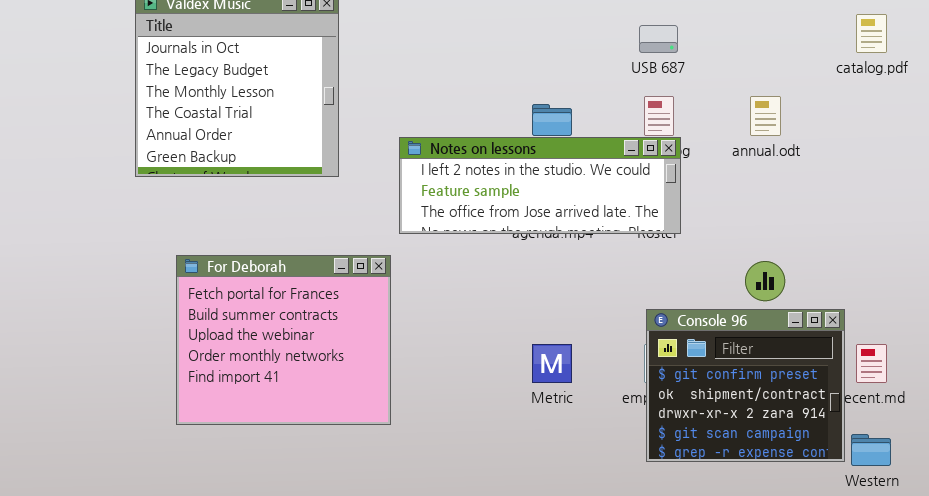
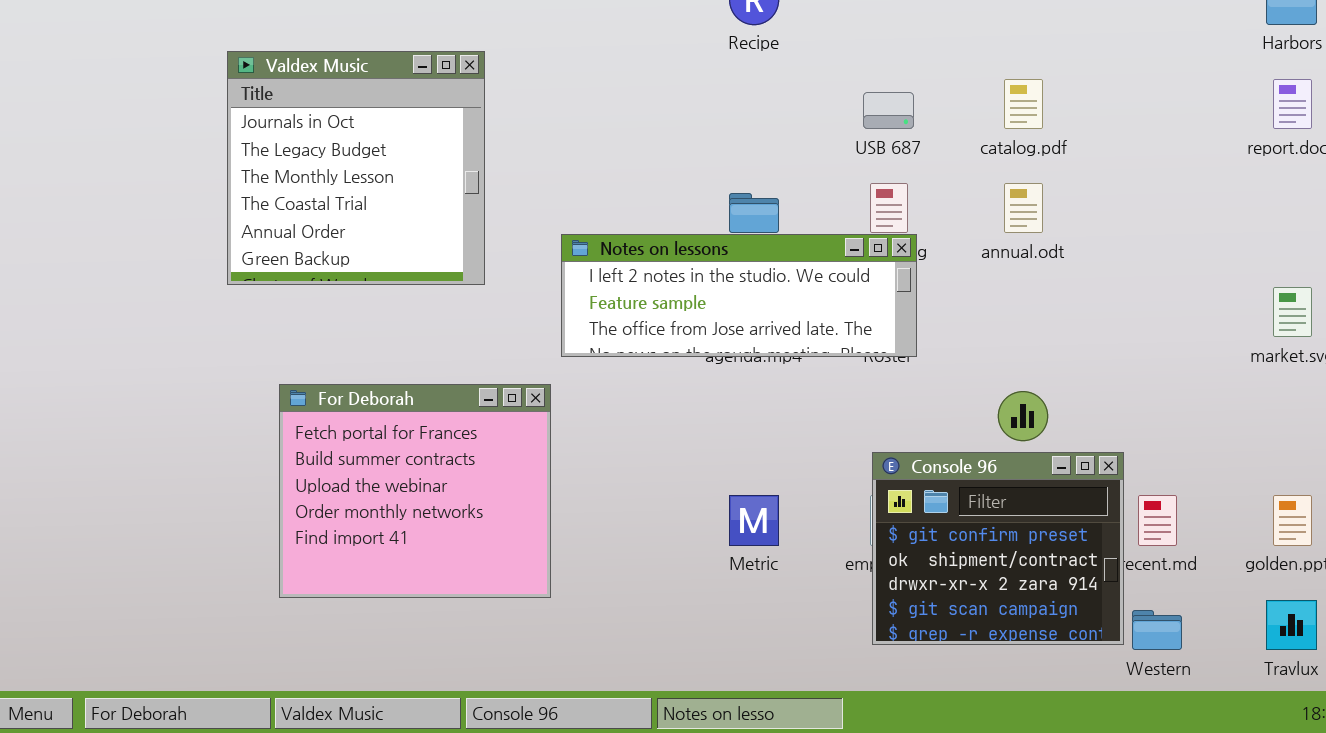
catalog.pdf: [856,14,887,53] -> [1004,79,1043,129], moved

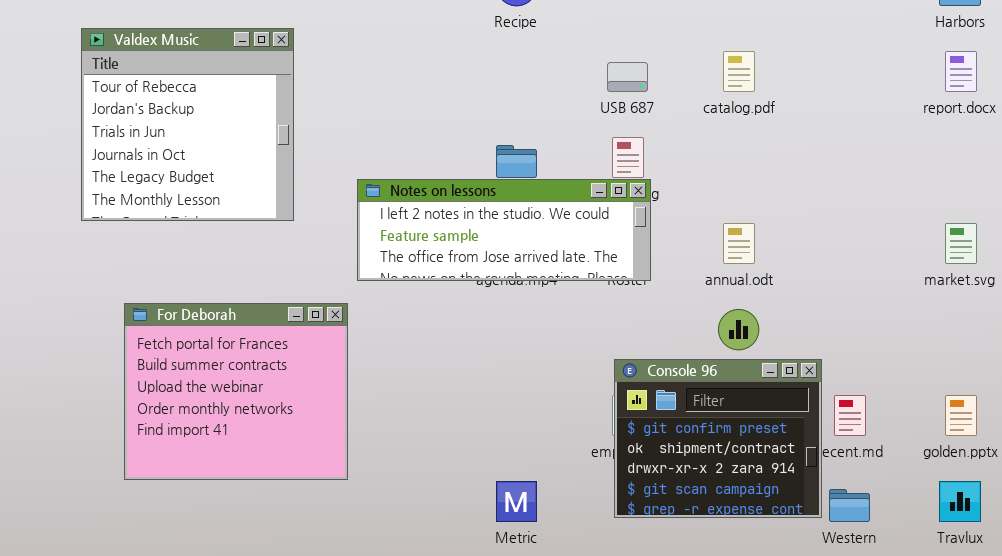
Valdex Music: [227,51,485,285] -> [81,28,294,221], scrolled up 3 rows
annual.odt: [1004,183,1043,233] -> [723,223,755,264], moved
Metric: [729,495,779,546] -> [496,481,537,522], moved

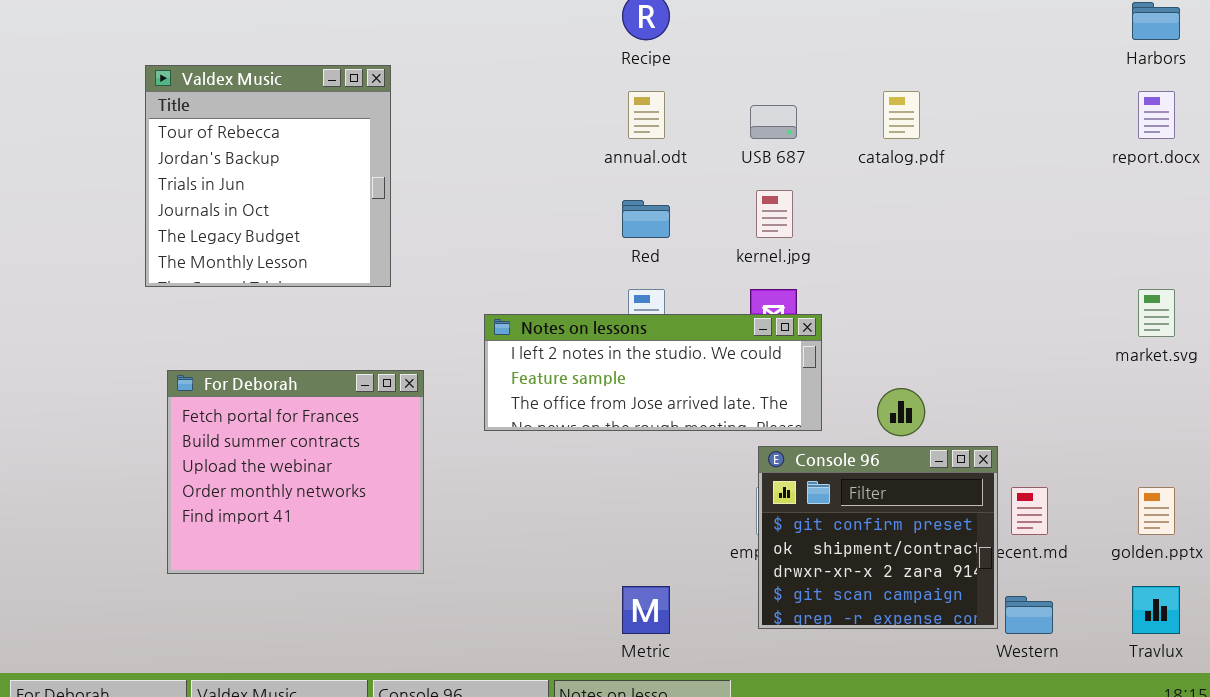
Notes on lessons: [357,179,651,281] -> [484,314,822,431], moved
annual.odt: [723,223,755,264] -> [628,91,665,139], moved
For Deborah: [124,303,348,480] -> [167,370,424,574], moved

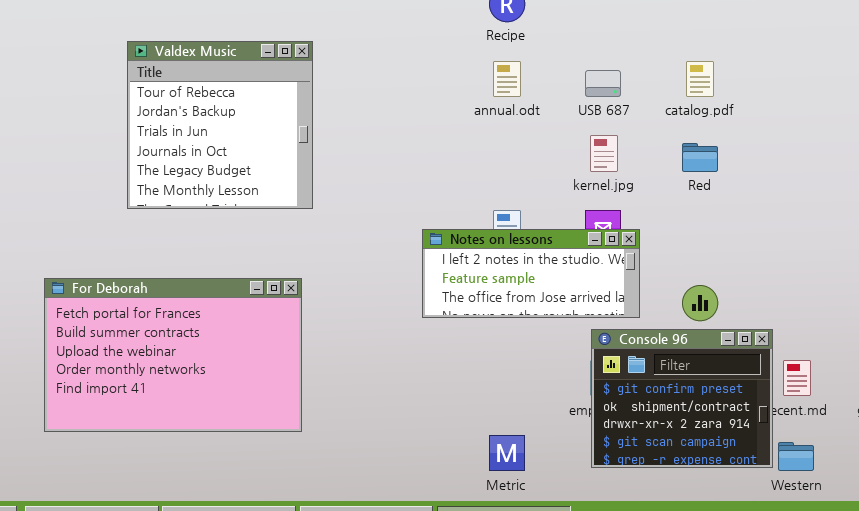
Red: [622,200,670,238] -> [682,143,718,172], moved
Notes on lessons: [484,314,822,431] -> [422,229,640,318], resized
For Deborah: [167,370,424,574] -> [44,278,302,432], moved, resized

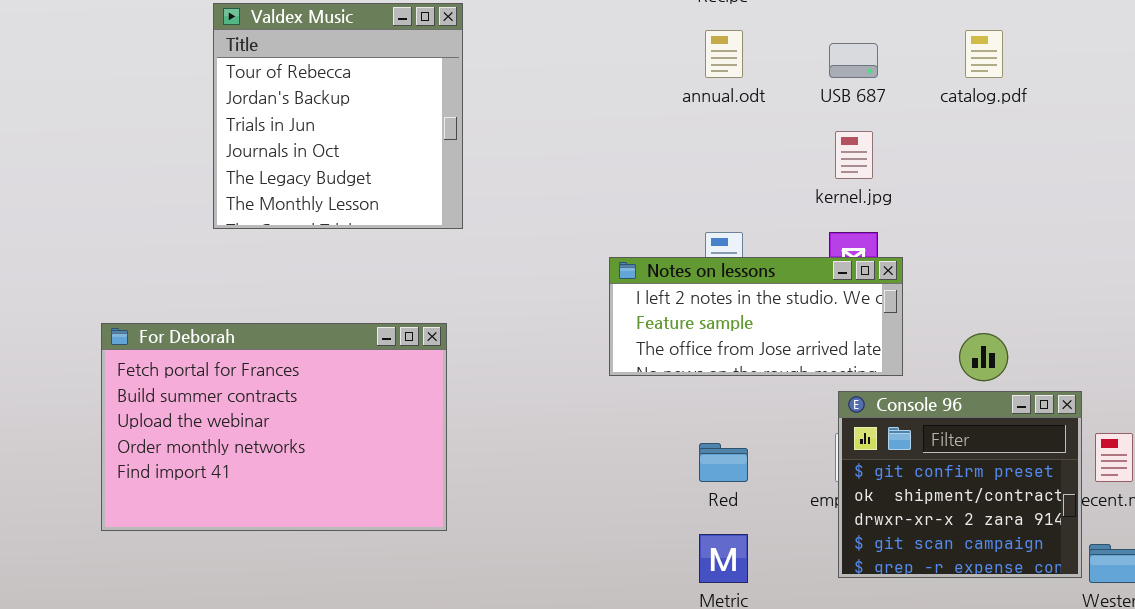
Red: [682,143,718,172] -> [699,443,748,482], moved

